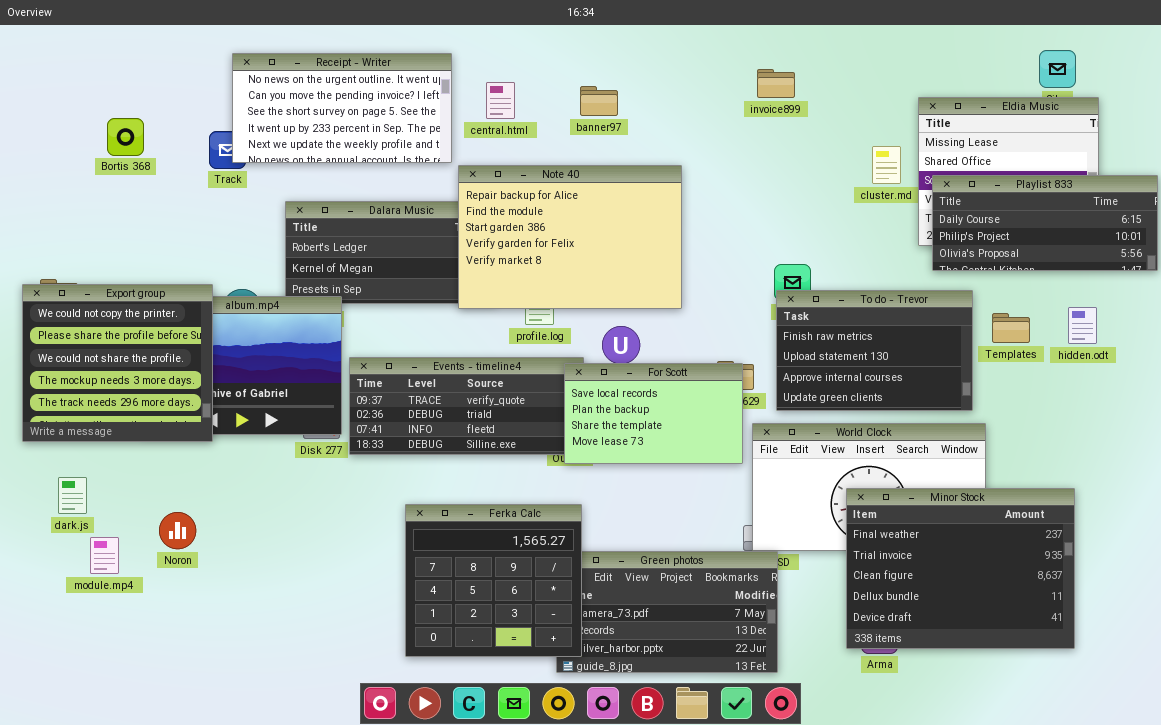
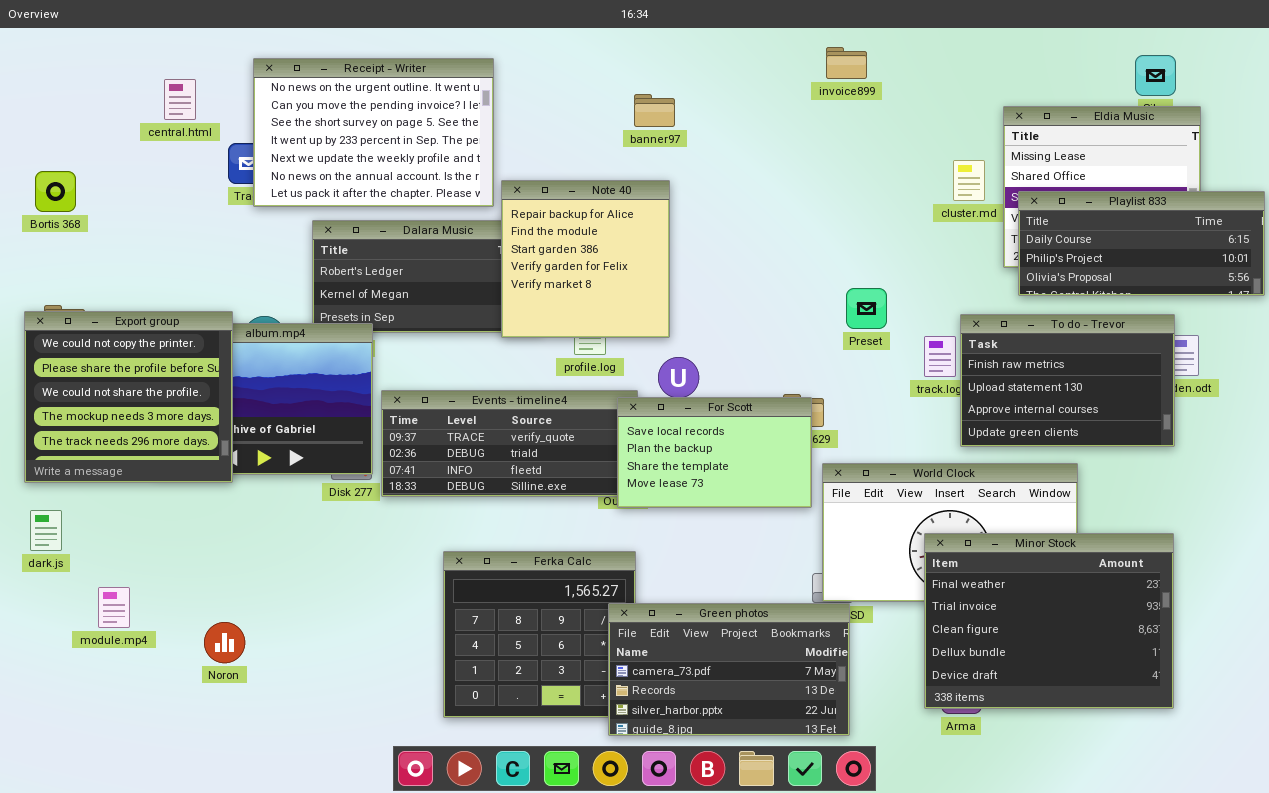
Receipt - Writer: [232,53,452,163] -> [253,58,494,207], resized
invoice899: [757,69,795,98] -> [826,47,867,79], moved
central.html: [486,82,515,119] -> [164,79,196,120], moved
Bortis 368: [107,118,144,156] -> [35,171,76,212], moved
Note 40: [458,165,682,309] -> [501,180,670,338], resized
To do - Trevor: [776,290,973,411] -> [960,314,1175,447], moved
dark.js: [58,477,87,514] -> [30,510,62,551], moved
Noron: [159,512,196,549] -> [204,622,245,663], moved
Green photos: [556,551,778,673] -> [608,603,850,736], raised

